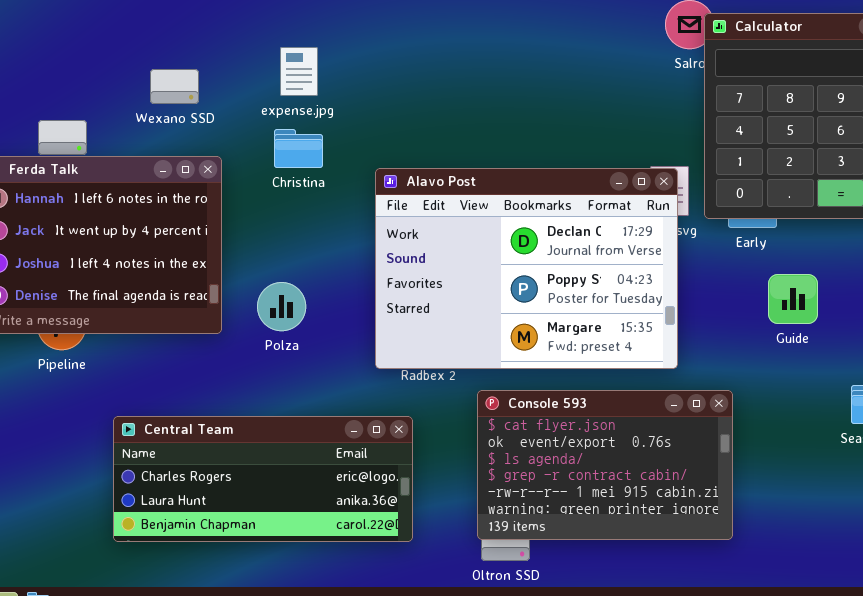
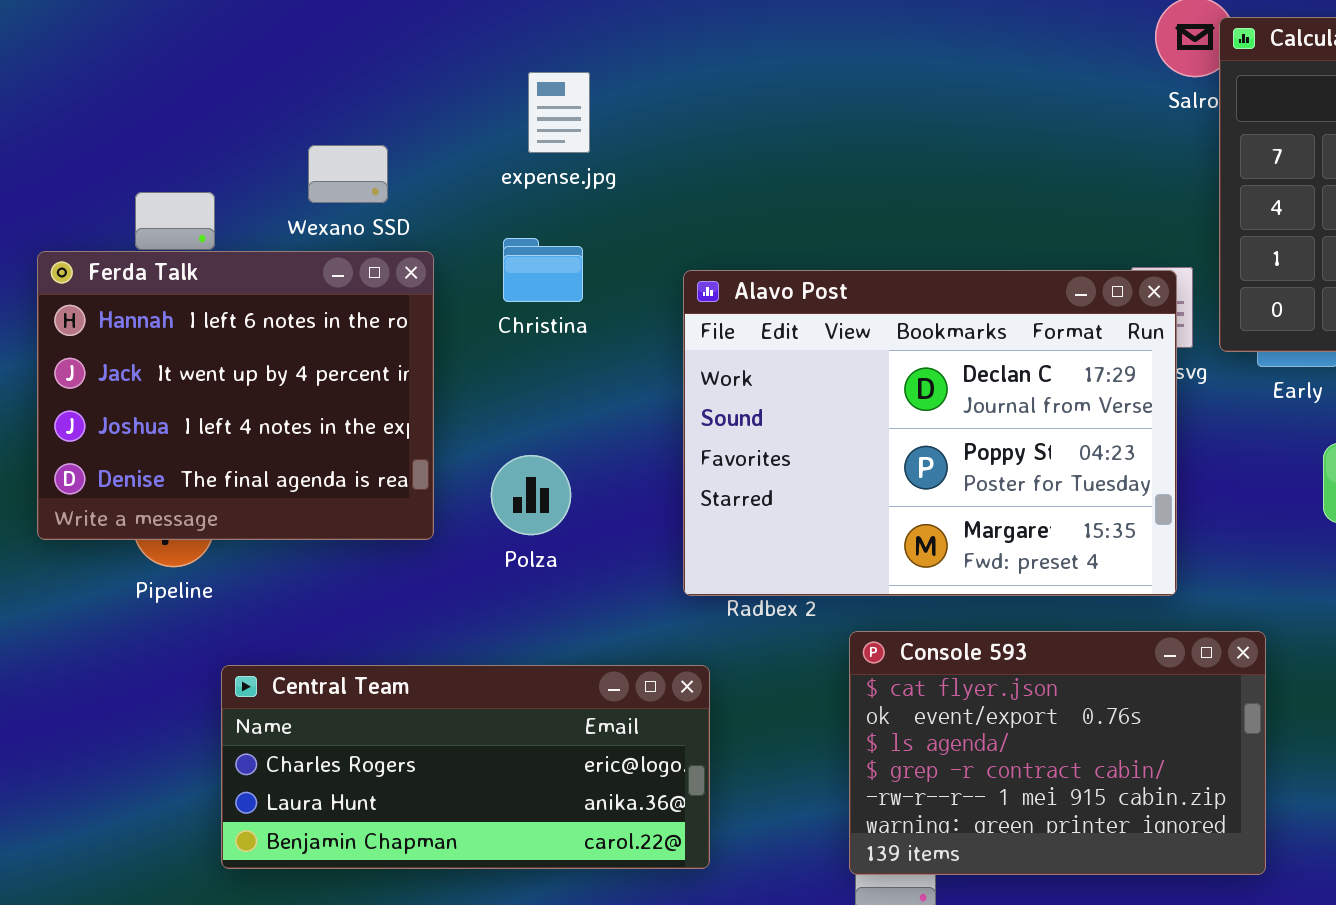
Wexano SSD: [150,69,199,104] -> [308,145,388,203], moved
Christina: [274,129,323,168] -> [503,238,583,302], moved
Central Team: [113,416,413,542] -> [221,665,710,869], moved

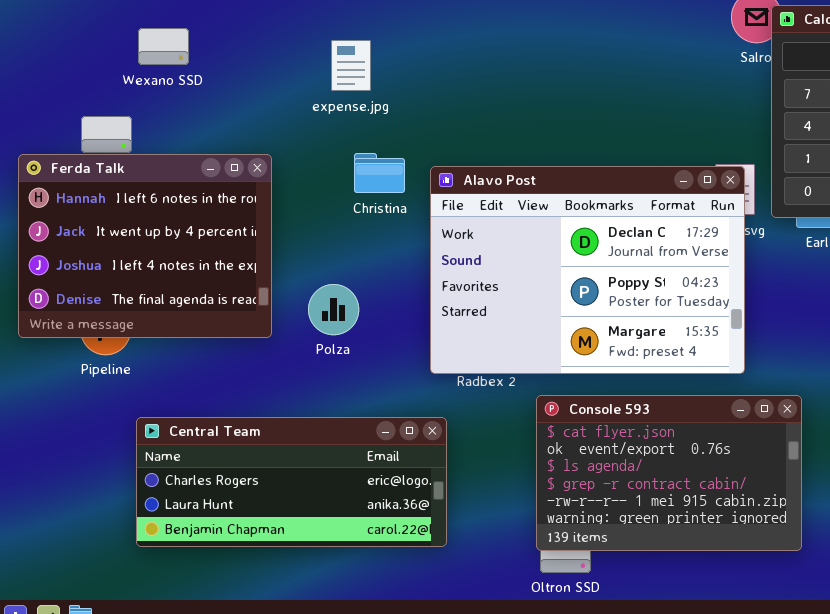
Wexano SSD: [308,145,388,203] -> [138,28,189,65], moved
Christina: [503,238,583,302] -> [354,153,405,193], moved

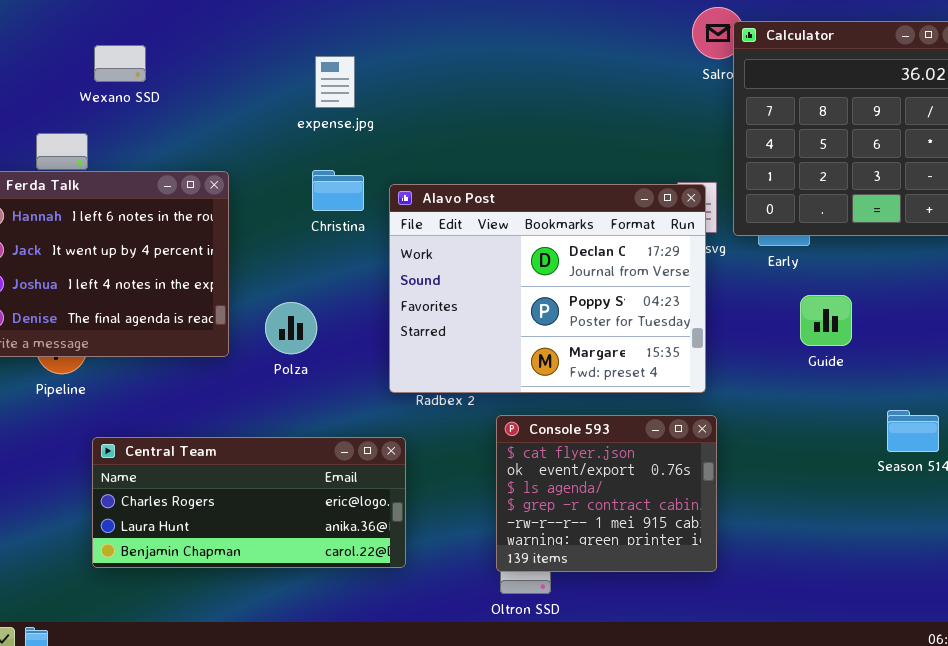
expense.jpg: [331,40,371,91] -> [315,56,355,108], moved
Console 593: [536,395,802,551] -> [496,415,717,572], resized

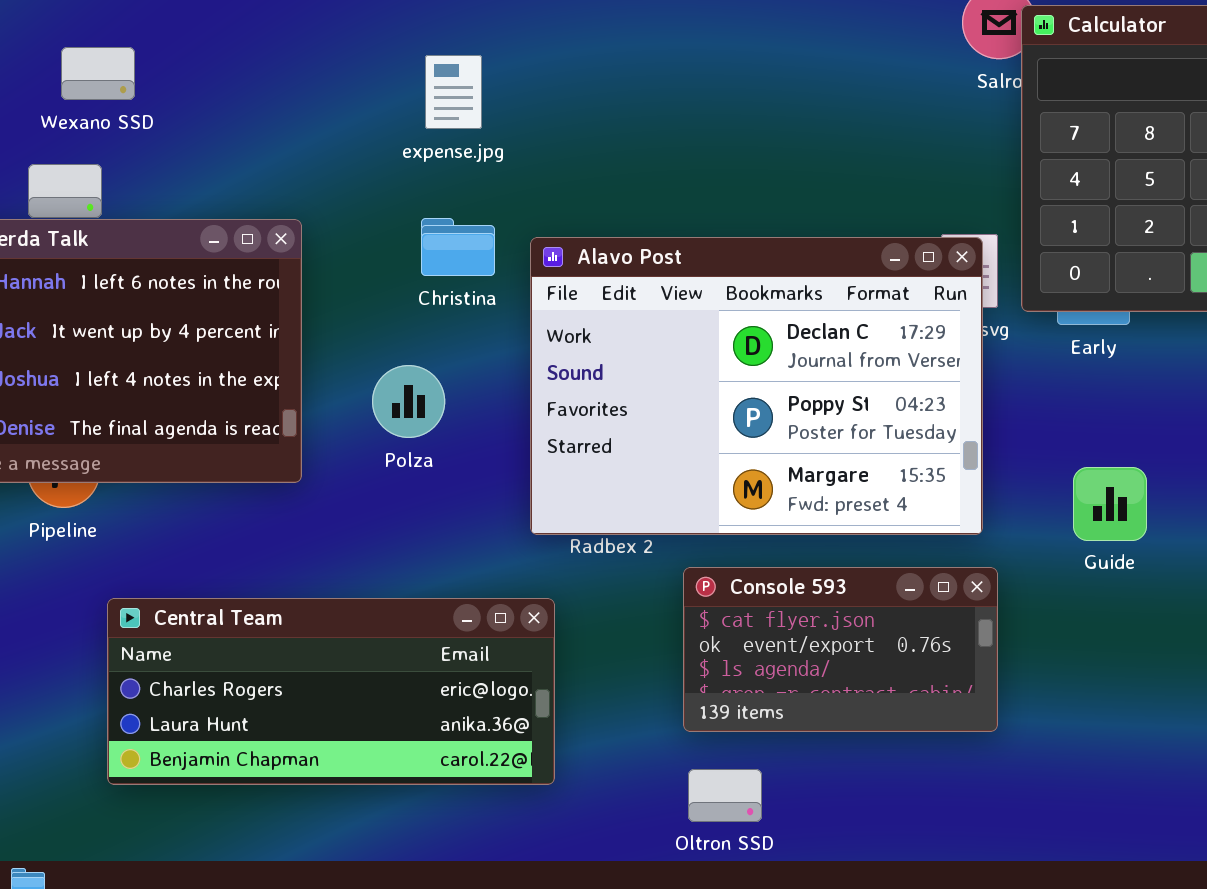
Wexano SSD: [94,45,146,82] -> [61,47,135,100], moved
Guide: [800,295,852,346] -> [1073,467,1147,541], moved
Polza: [265,302,317,354] -> [372,365,445,438], moved
Console 593: [496,415,717,572] -> [683,567,998,732], resized

